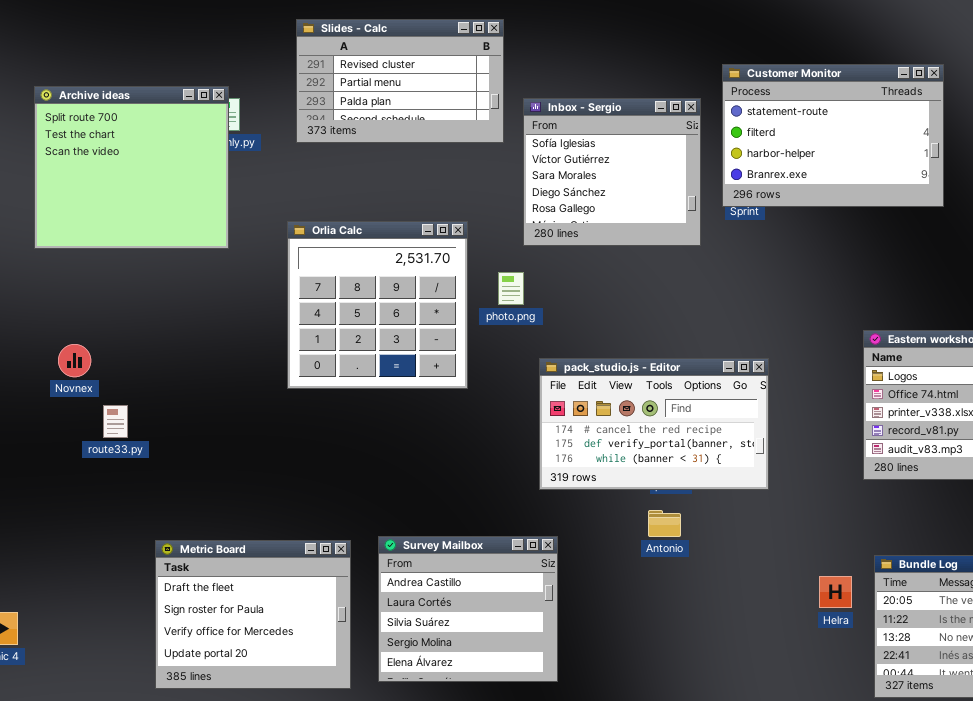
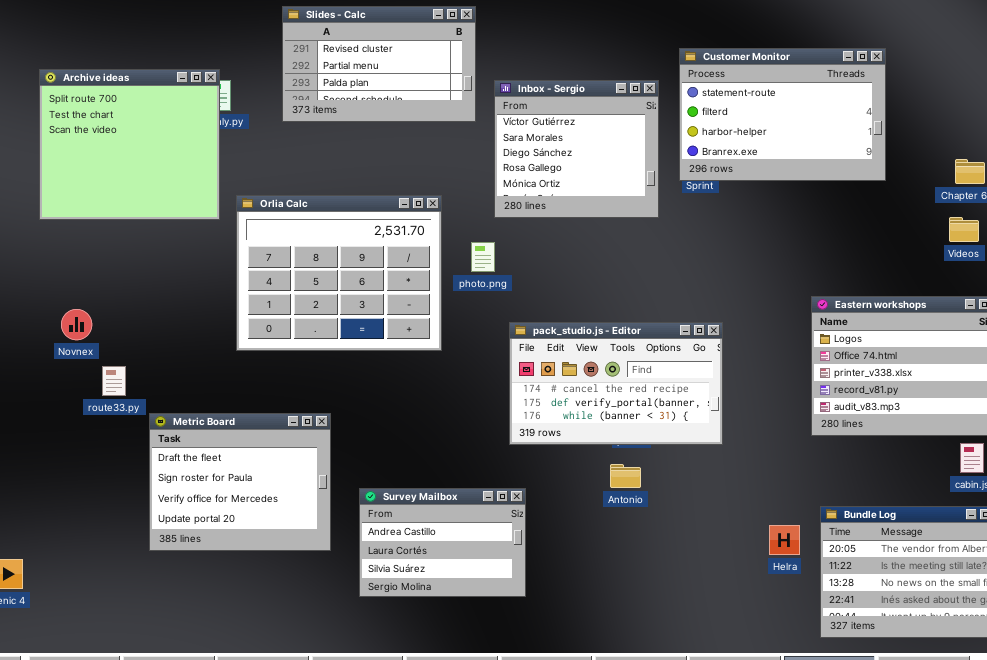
Inbox - Sergio: [523,98,701,246] -> [494,80,659,218], scrolled down 1 row
Orlia Calc: [287,221,468,389] -> [236,195,442,351], resized
Survey Mailbox: [378,536,558,682] -> [359,488,526,597], resized
Metric Board: [155,540,351,689] -> [149,413,331,551], moved

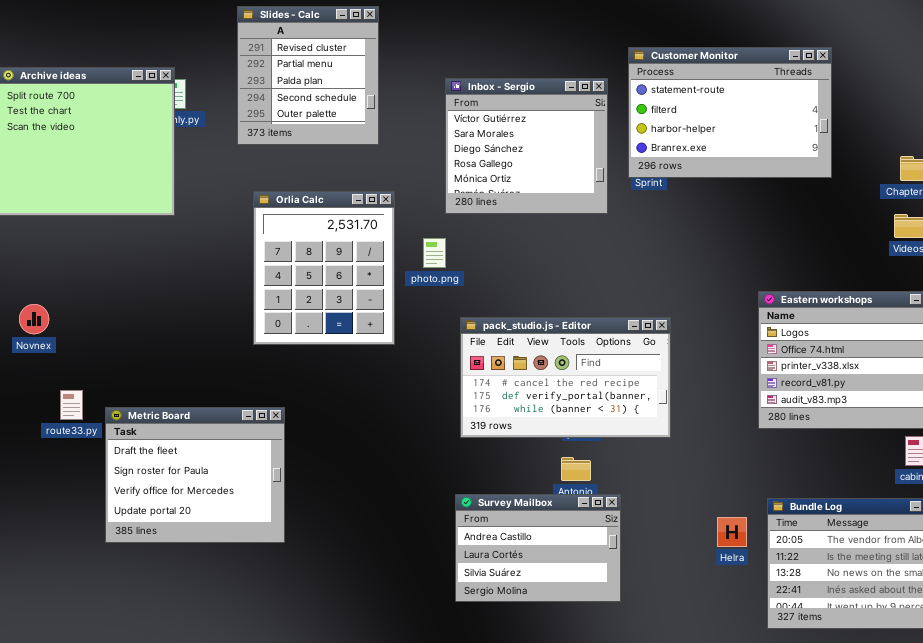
Slides - Calc: [282,6,476,122] -> [237,6,379,145], resized
Orlia Calc: [236,195,442,351] -> [253,191,395,345], resized
route33.py: [102,366,126,396] -> [60,390,83,420], moved
Survey Mailbox: [359,488,526,597] -> [455,494,621,602], moved

